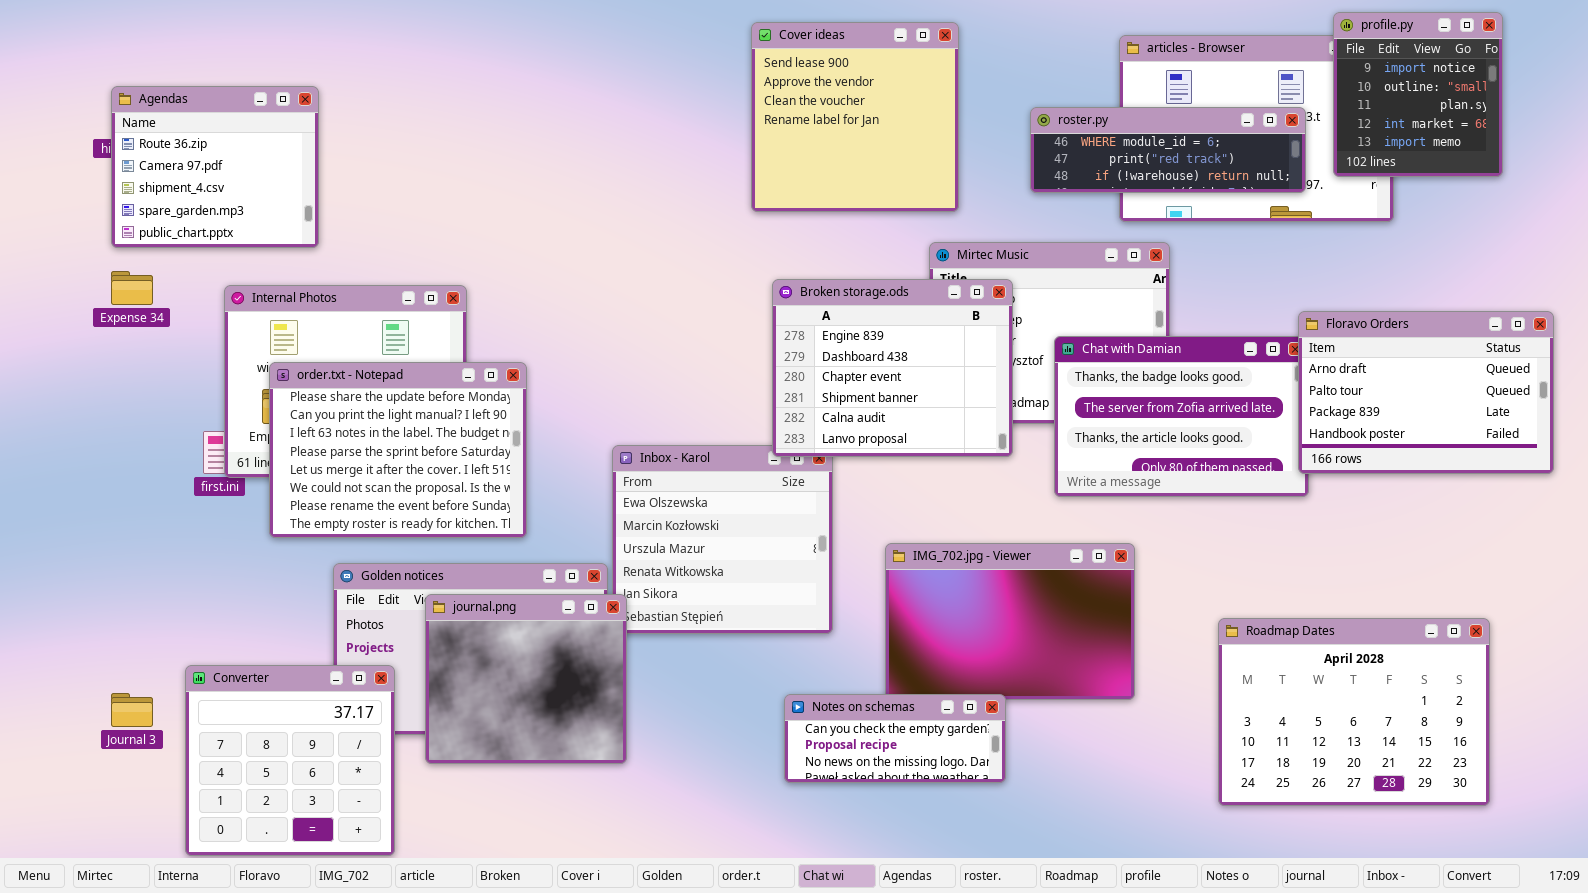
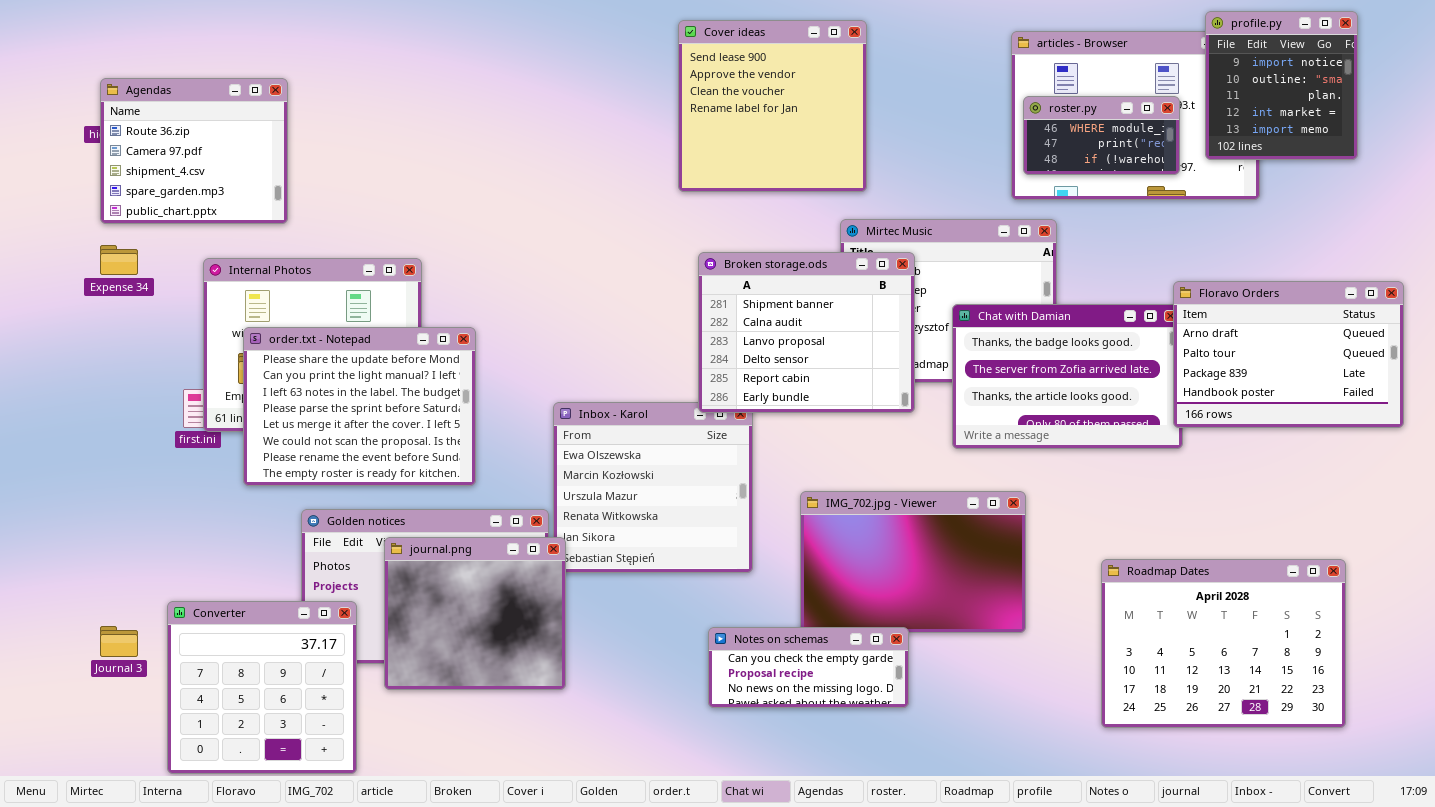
roster.py: [1030,107,1306,193] -> [1023,96,1180,175], resized
Broken storage.ods: [772,279,1013,457] -> [698,252,915,413], scrolled down 3 rows

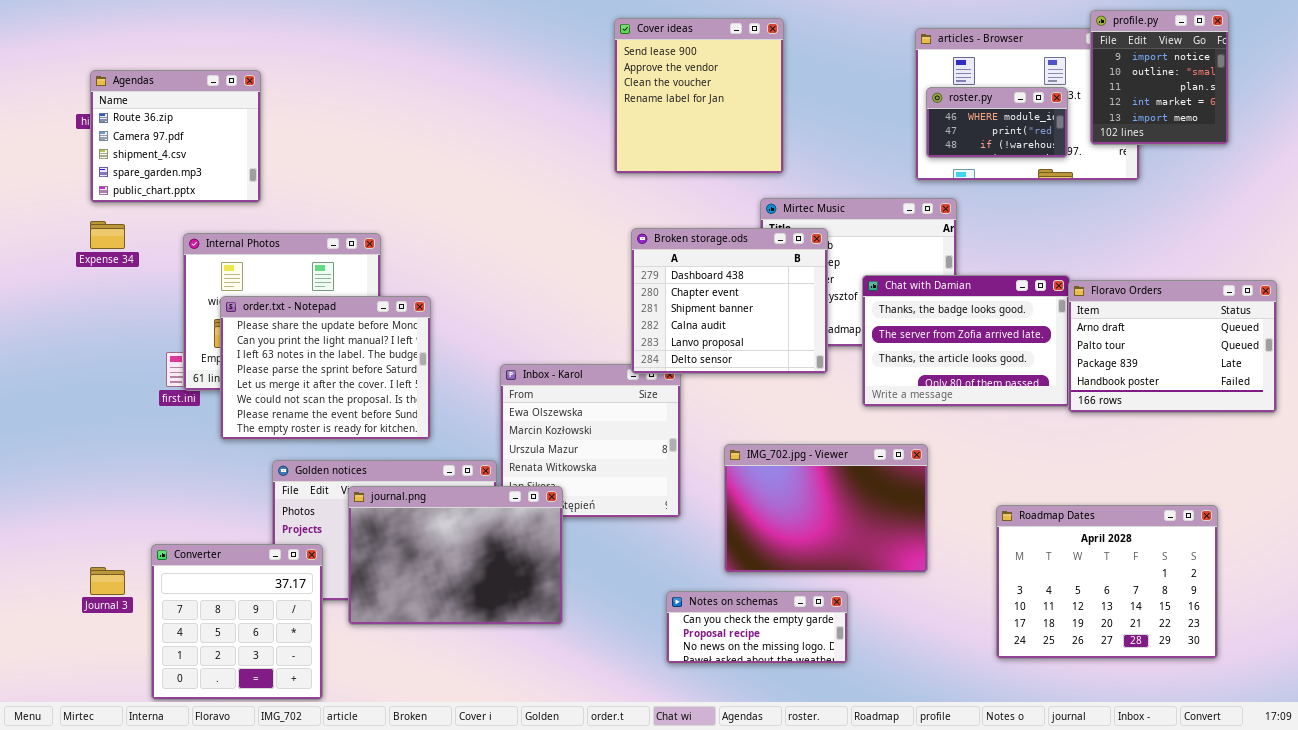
Broken storage.ods: [698,252,915,413] -> [631,228,828,374], scrolled up 2 rows
Floravo Orders: [1173,281,1404,428] -> [1068,280,1277,413], moved
journal.png: [384,537,566,690] -> [348,486,563,625], resized
Notes on schemas: [708,627,909,708] -> [666,591,848,664], moved

